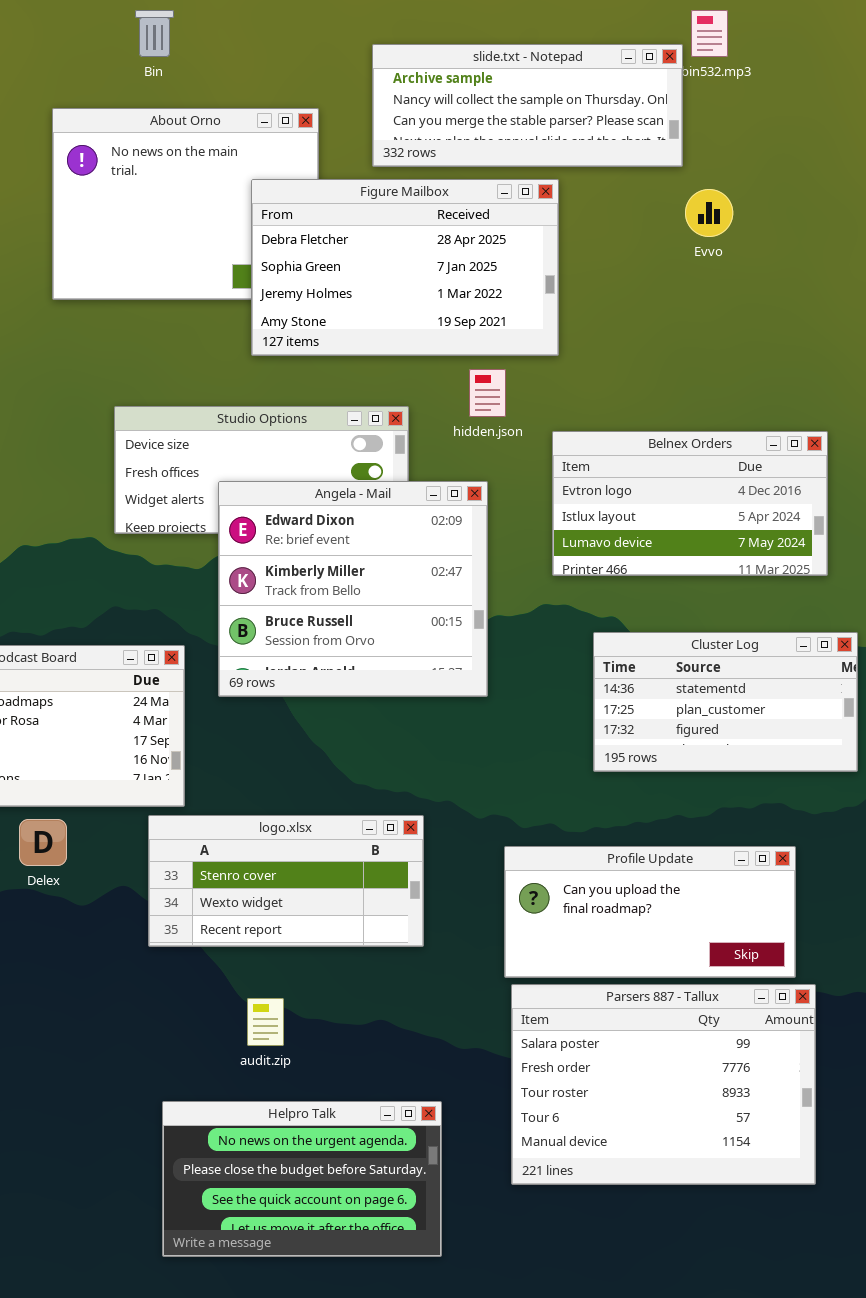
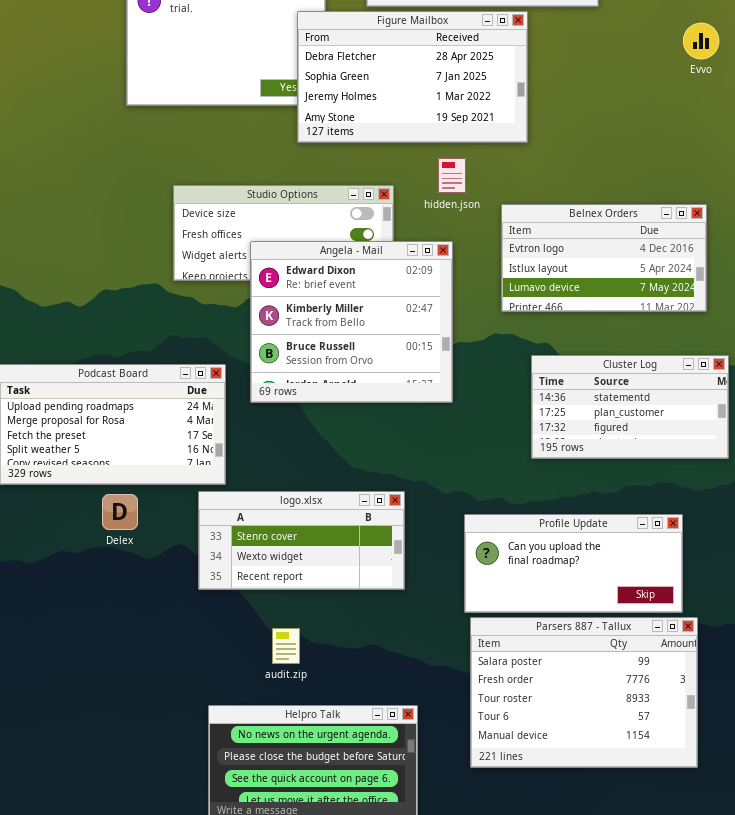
Figure Mailbox: [251,179,559,356] -> [297,11,528,143], moved
Evvo: [685,189,733,237] -> [683,23,719,59], moved

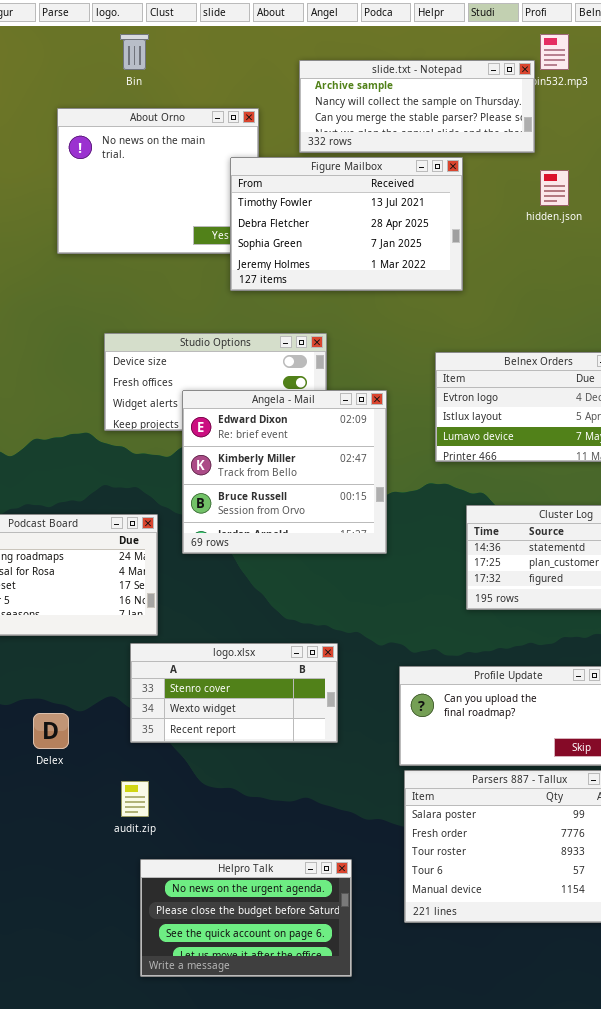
Figure Mailbox: [297,11,528,143] -> [230,157,463,291], scrolled up 1 row
hidden.json: [438,158,466,193] -> [540,170,569,206], moved
Delex: [102,494,138,530] -> [33,713,69,749], moved
audit.zip: [272,628,300,664] -> [121,781,149,817], moved

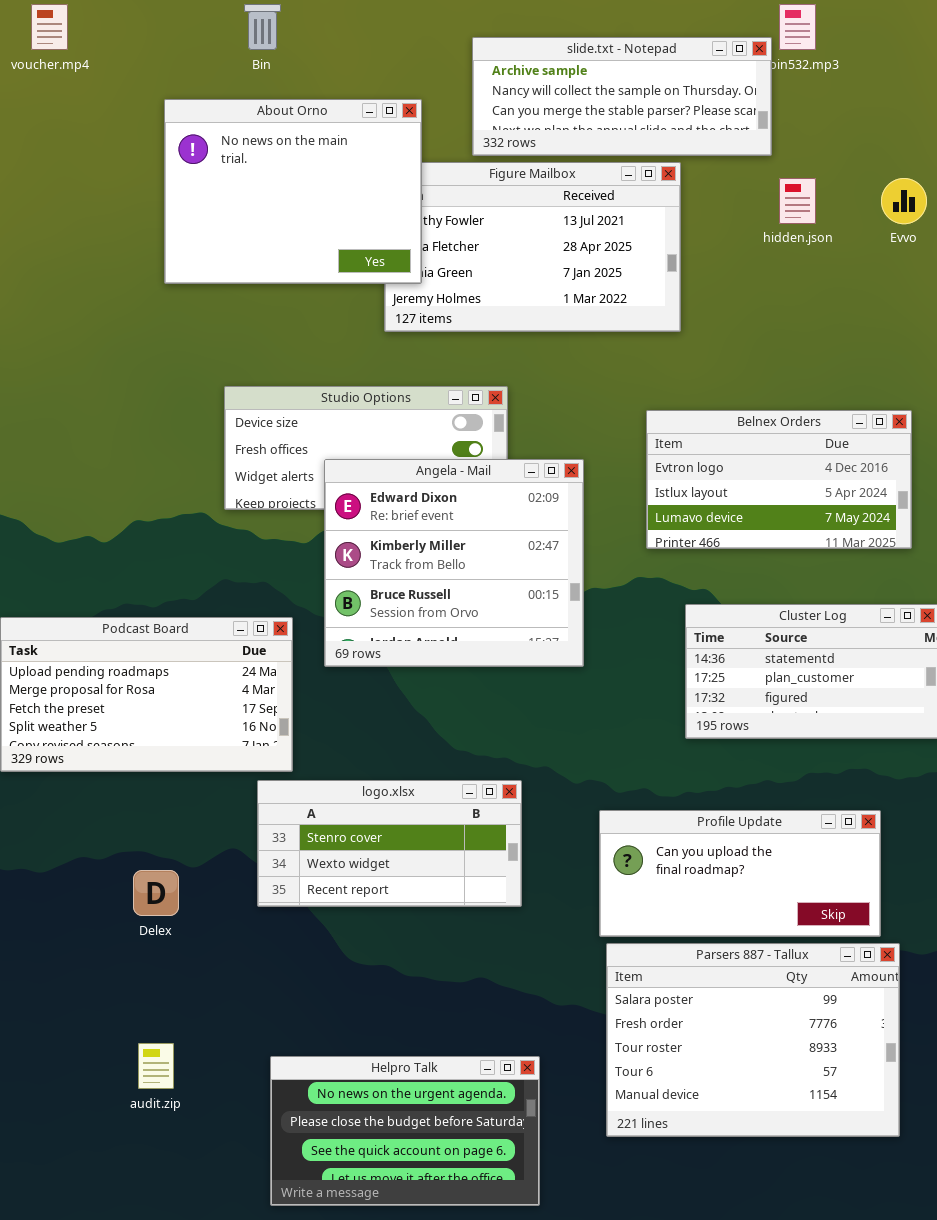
About Orno: [57,108,259,254] -> [164,99,422,284], raised
audit.zip: [121,781,149,817] -> [138,1043,174,1089], moved

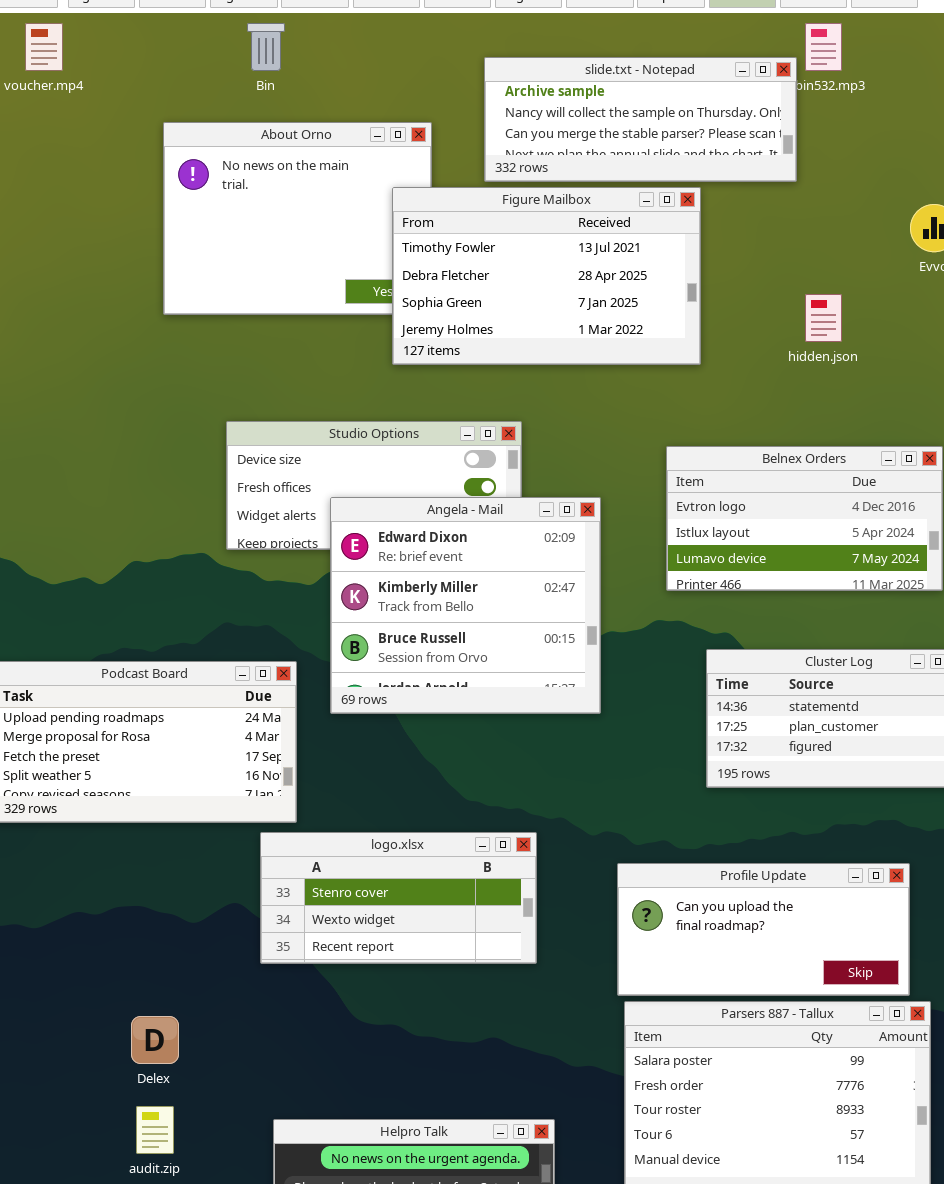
Figure Mailbox: [384,162,681,332] -> [392,187,701,365], raised
hidden.json: [779,178,816,224] -> [805,294,842,342], moved
Delex: [133,870,179,916] -> [131,1016,179,1064], moved

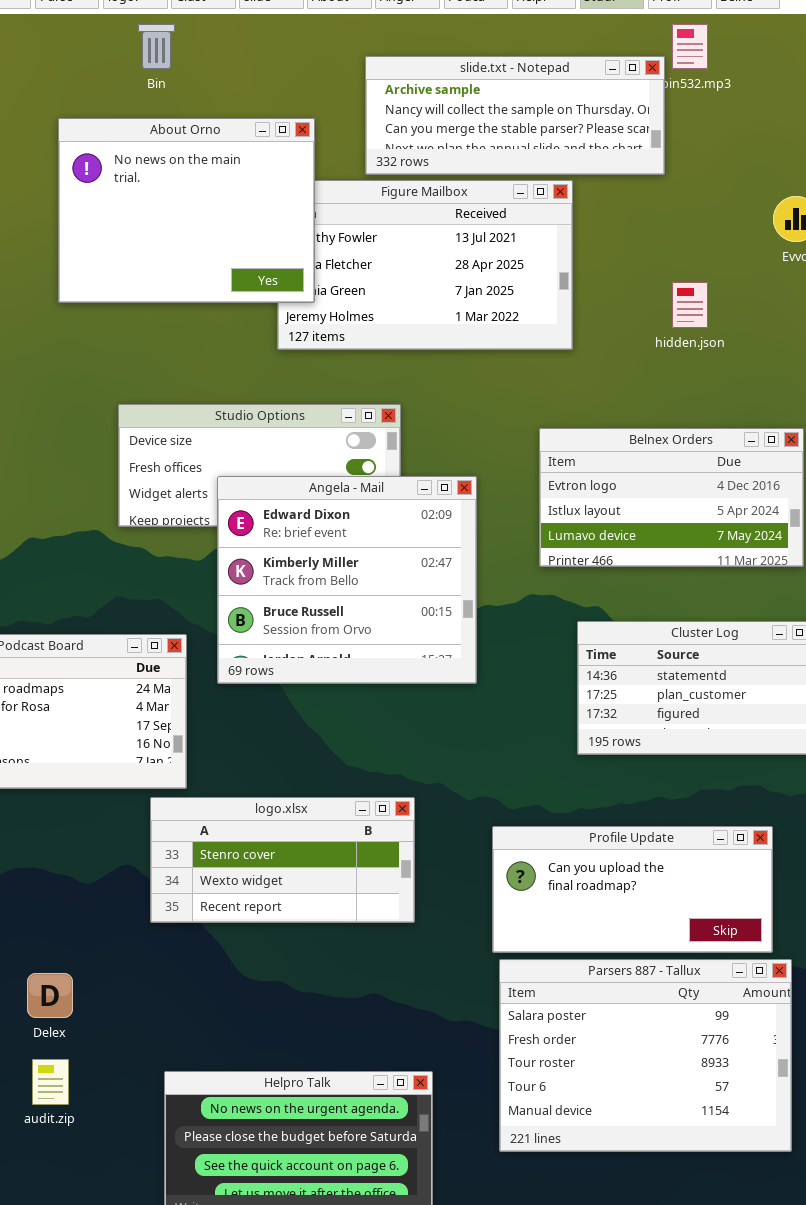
About Orno: [163,122,432,315] -> [58,118,315,303], raised

